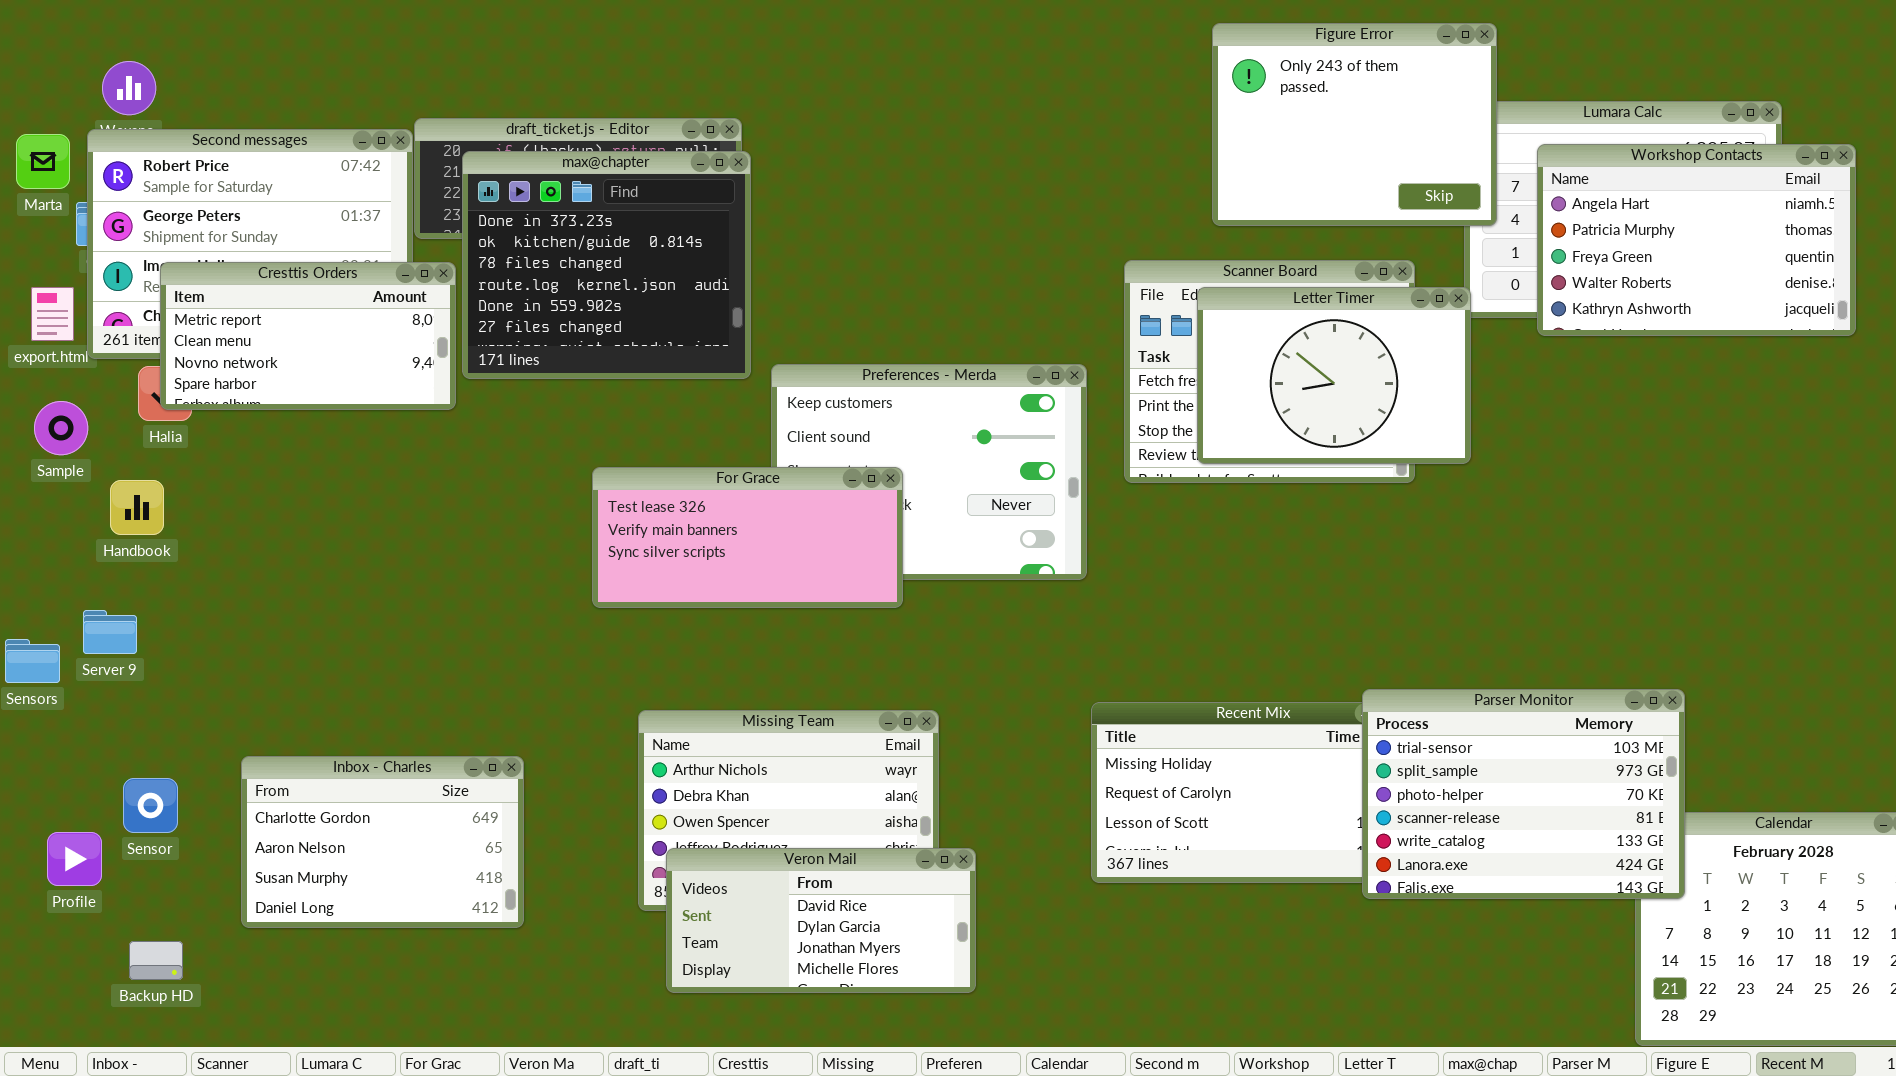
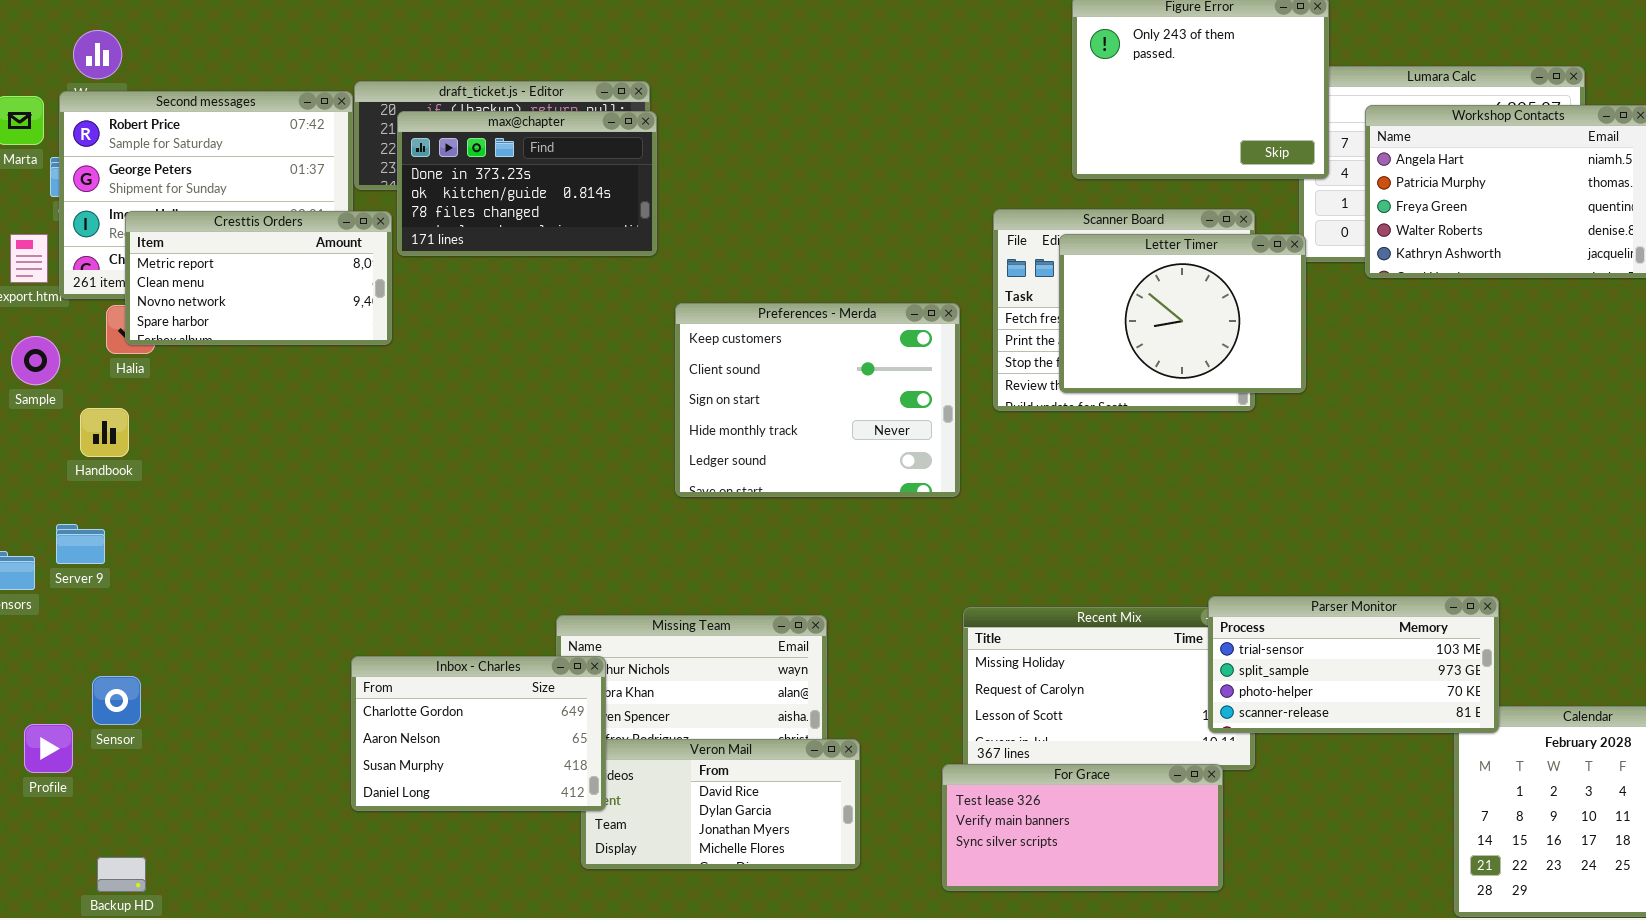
max@chapter: [462,151,751,379] -> [397,111,657,256], resized
For Grace: [592,467,903,608] -> [942,764,1223,891], moved
Parser Monitor: [1362,689,1685,899] -> [1208,596,1499,733], resized
Inbox - Charles: [241,756,524,928] -> [351,656,606,811], moved
Backup HD: [129,941,183,980] -> [97,857,146,892], moved

